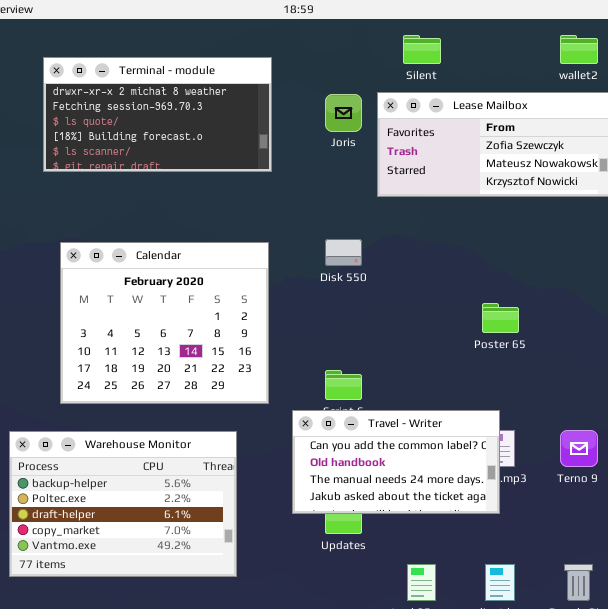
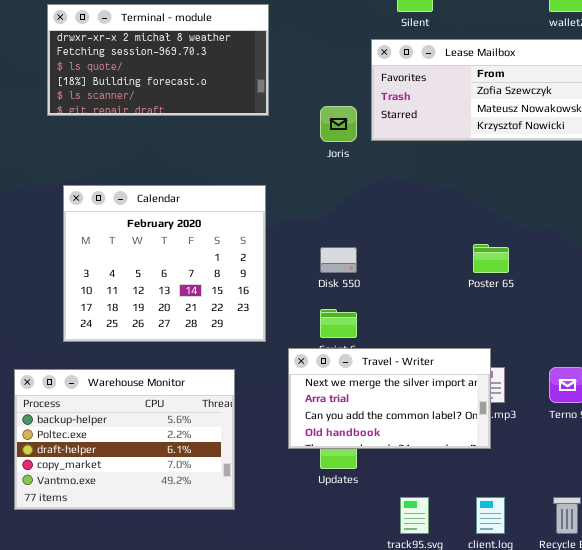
Joris: [325,94,362,132] -> [320,106,357,142], moved
Disk 550: [325,239,362,266] -> [320,247,357,273], moved
Travel - Writer: [292,410,500,514] -> [288,348,491,449], scrolled up 2 rows

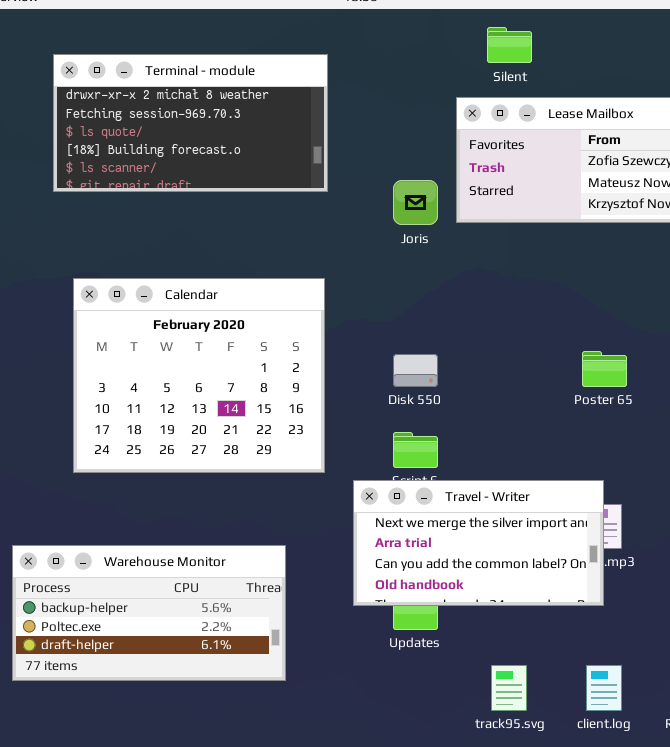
Warehouse Monitor: [14,369,235,510] -> [12,545,286,681], resized

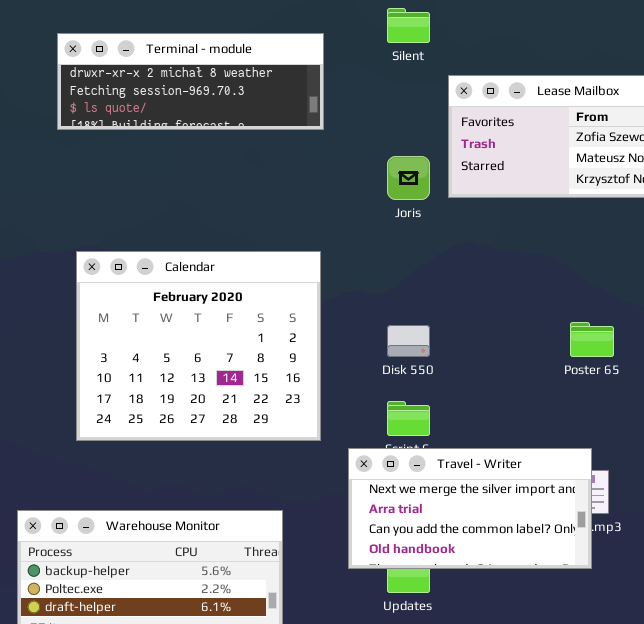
Silent: [487,27,532,63] -> [387,8,430,43], moved
Terminal - module: [53,54,328,192] -> [57,33,324,130], resized

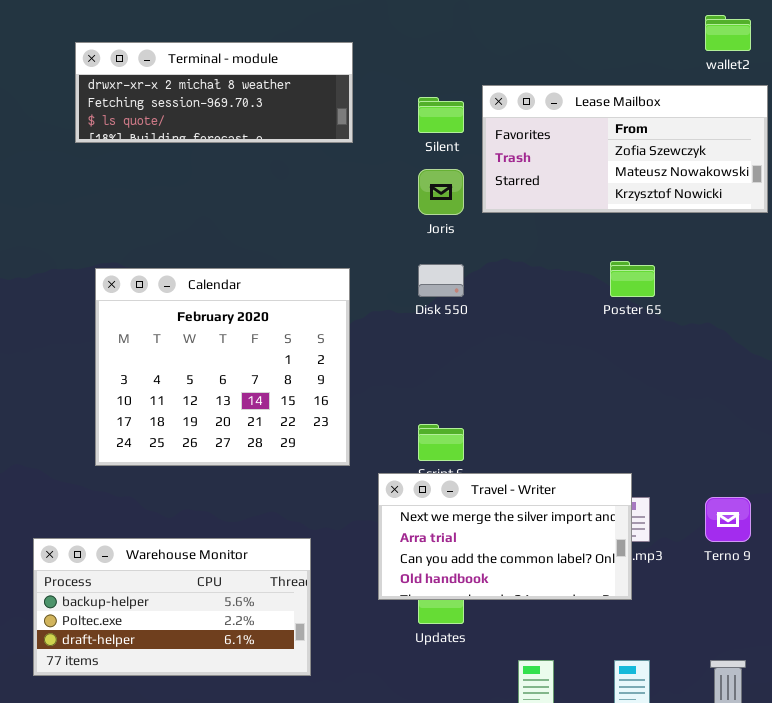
Silent: [387,8,430,43] -> [418,97,464,133], moved
Poster 65: [570,322,614,357] -> [610,261,655,297], moved
Disk 550: [387,325,430,357] -> [418,264,464,297], moved

